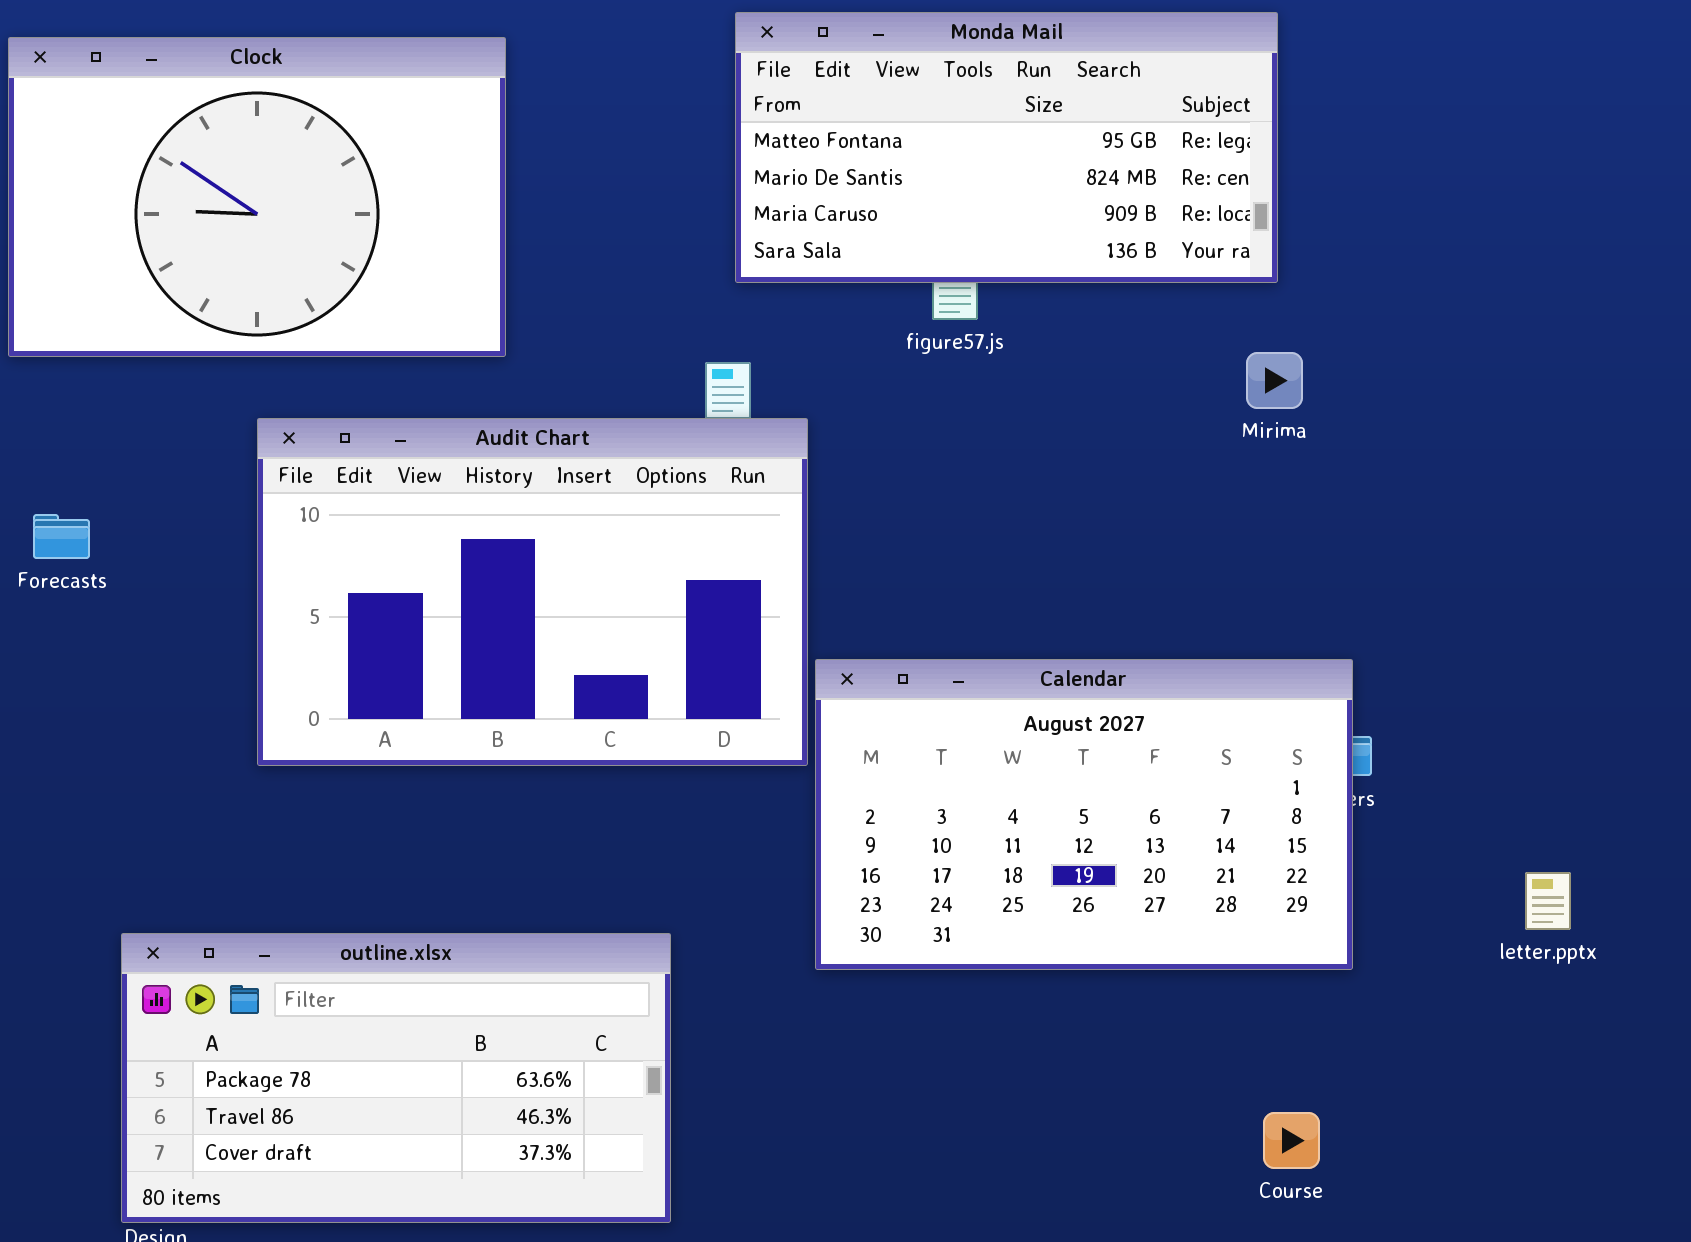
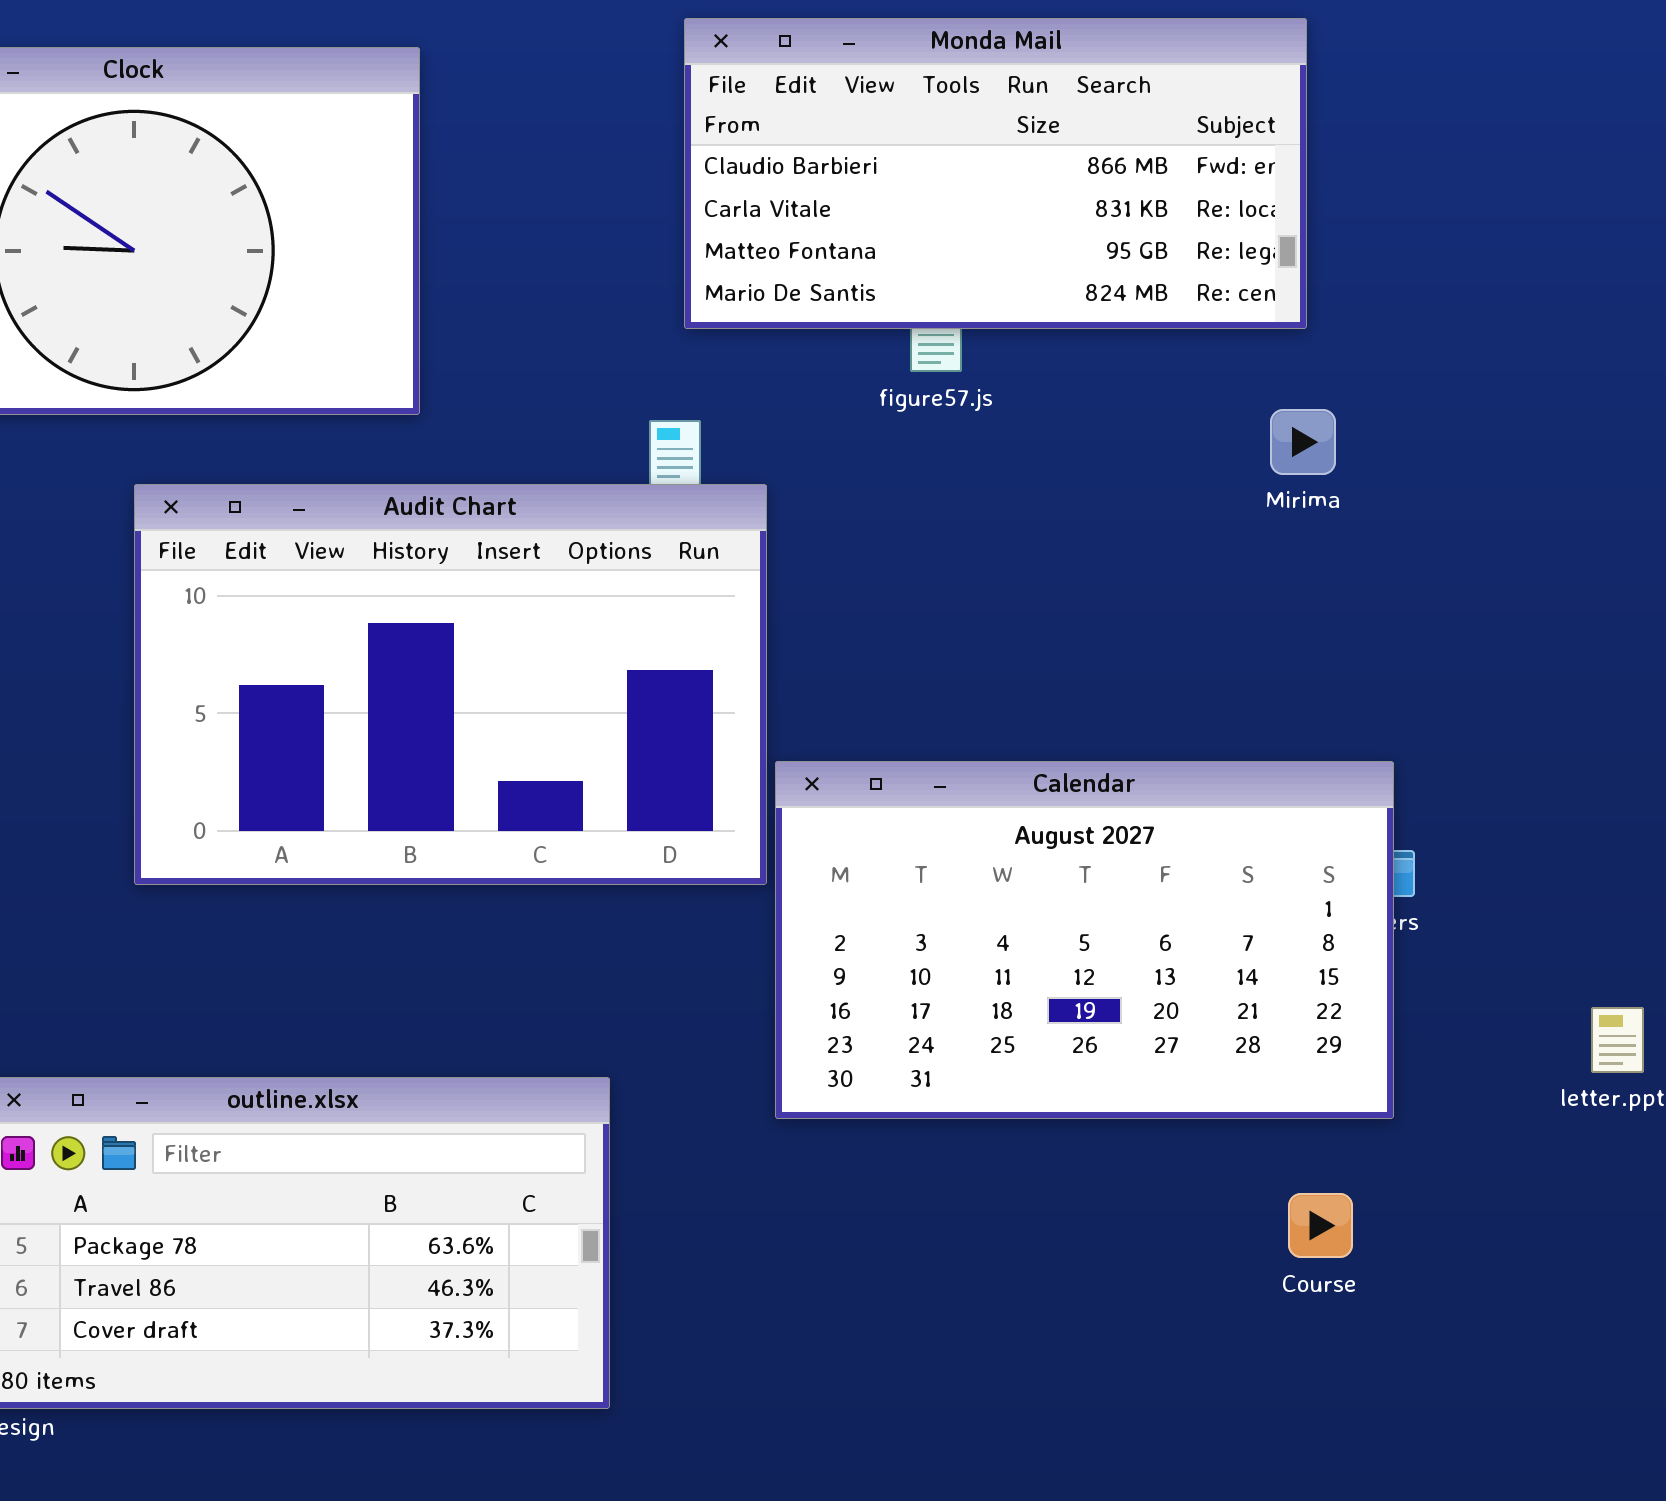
Monda Mail: [735,12,1278,283] -> [684,18,1307,329], scrolled up 2 rows
Course: [1263,1112,1320,1169] -> [1288,1193,1353,1258], moved

